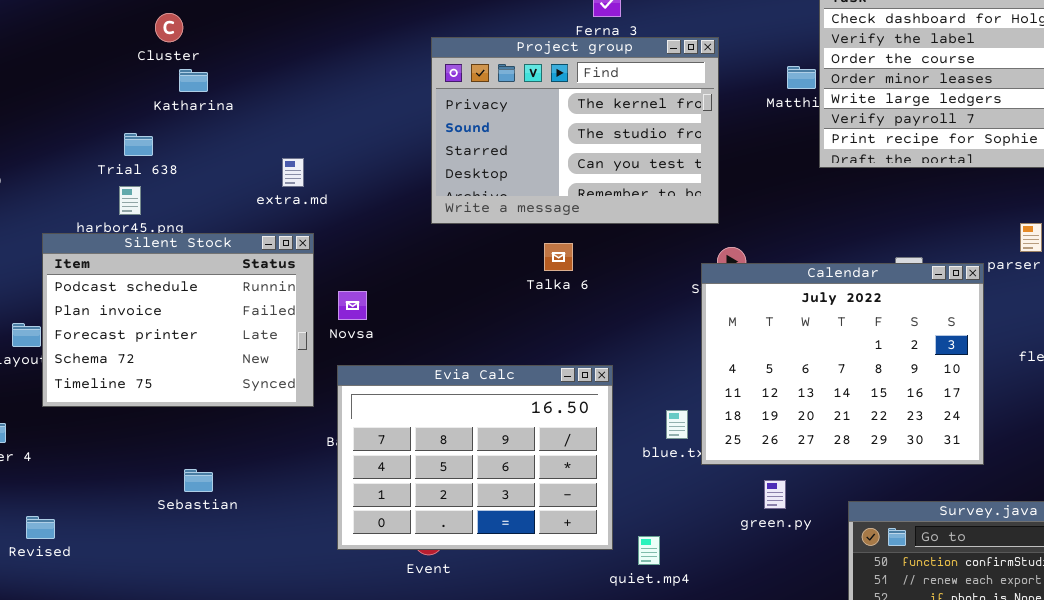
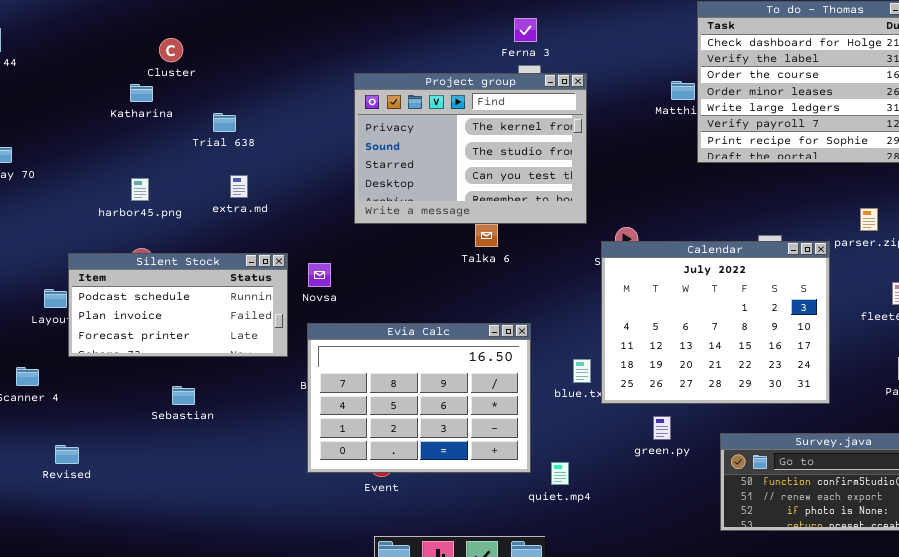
Project group: [431,37,719,224] -> [354,73,587,224], moved
Katharina: [179,69,208,92] -> [130,84,153,102], moved
Trial 638: [124,133,153,156] -> [213,113,236,132], moved
extra.md: [282,158,304,187] -> [230,175,248,198], moved
Silent Stock: [42,233,314,407] -> [68,253,288,357], resized
Sebastian: [184,469,213,492] -> [172,386,195,405], moved

